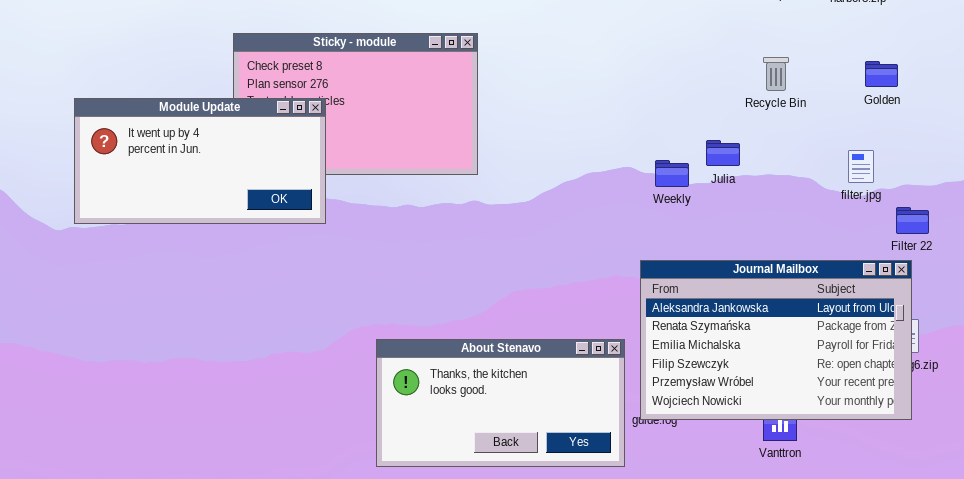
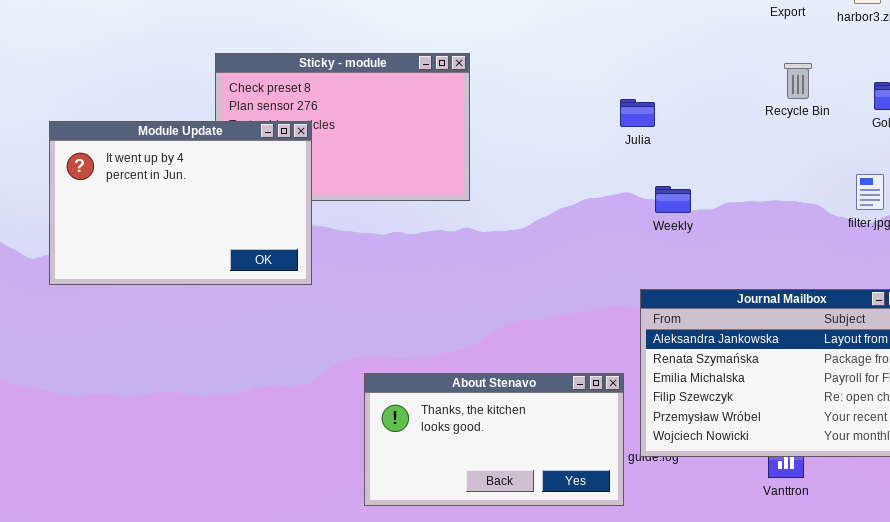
Recycle Bin: [763,57,789,91] -> [784,63,812,99], moved
Module Update: [74,98,326,224] -> [49,121,312,285], resized
Julia: [706,140,740,166] -> [620,99,655,127], moved

